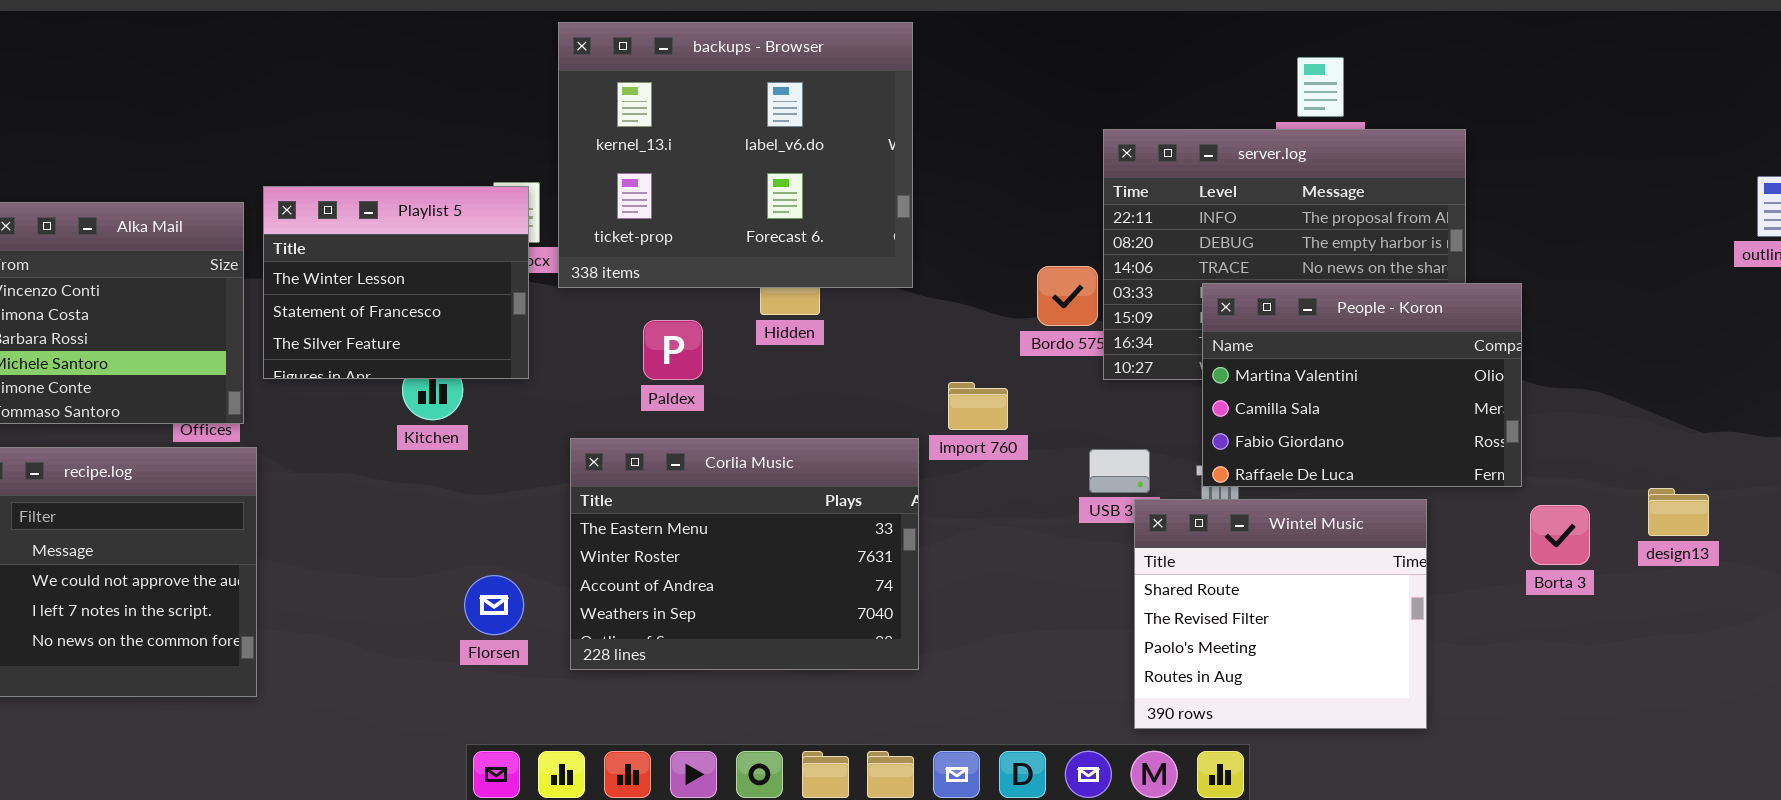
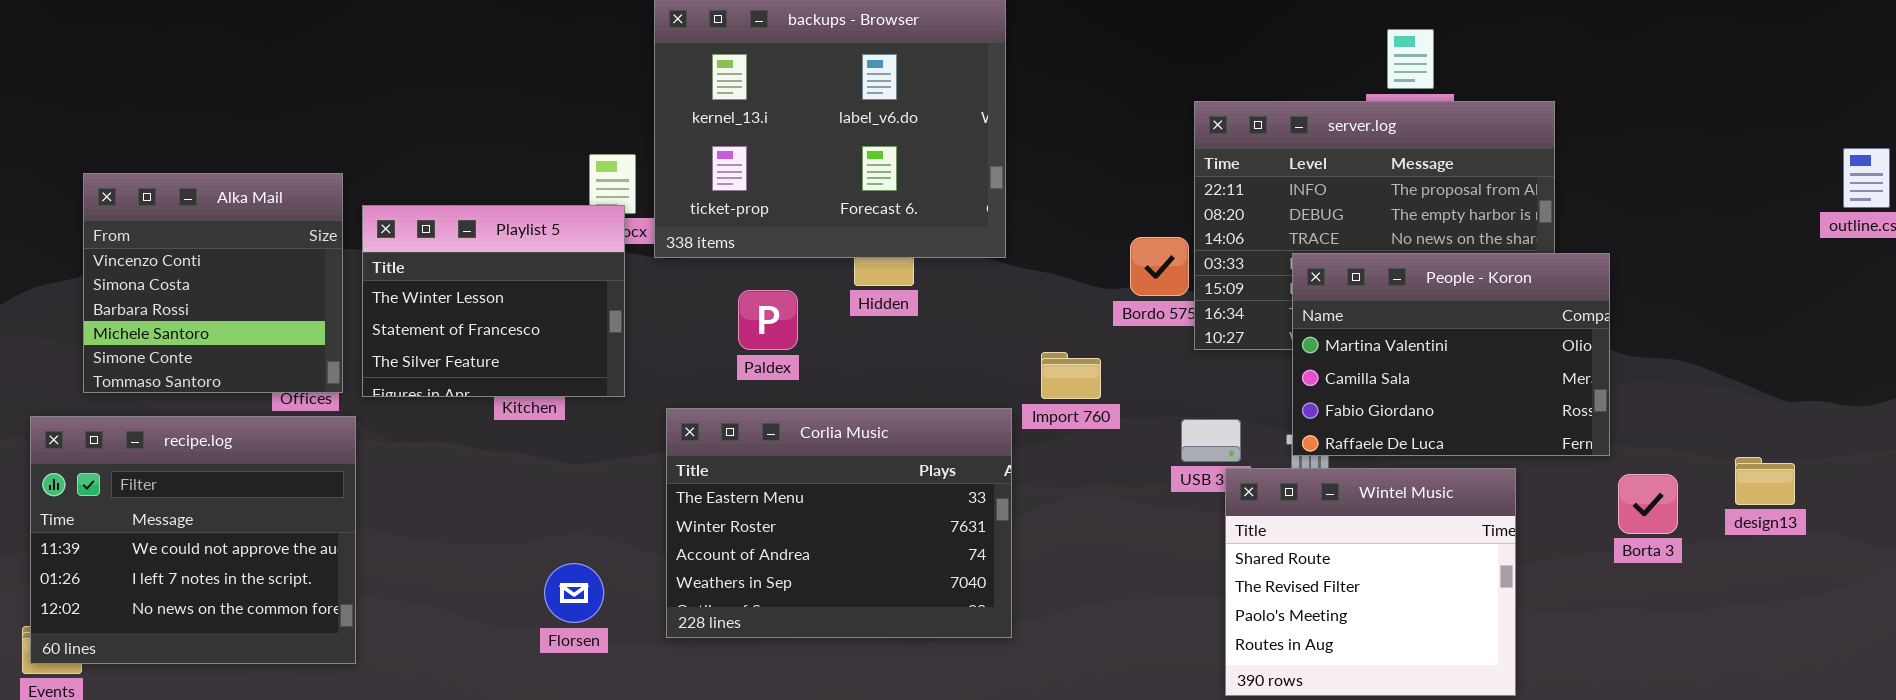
Playlist 5: [263,186,529,379] -> [362,205,625,397], moved
Florsen: [464,575,524,635] -> [544,563,604,623], moved

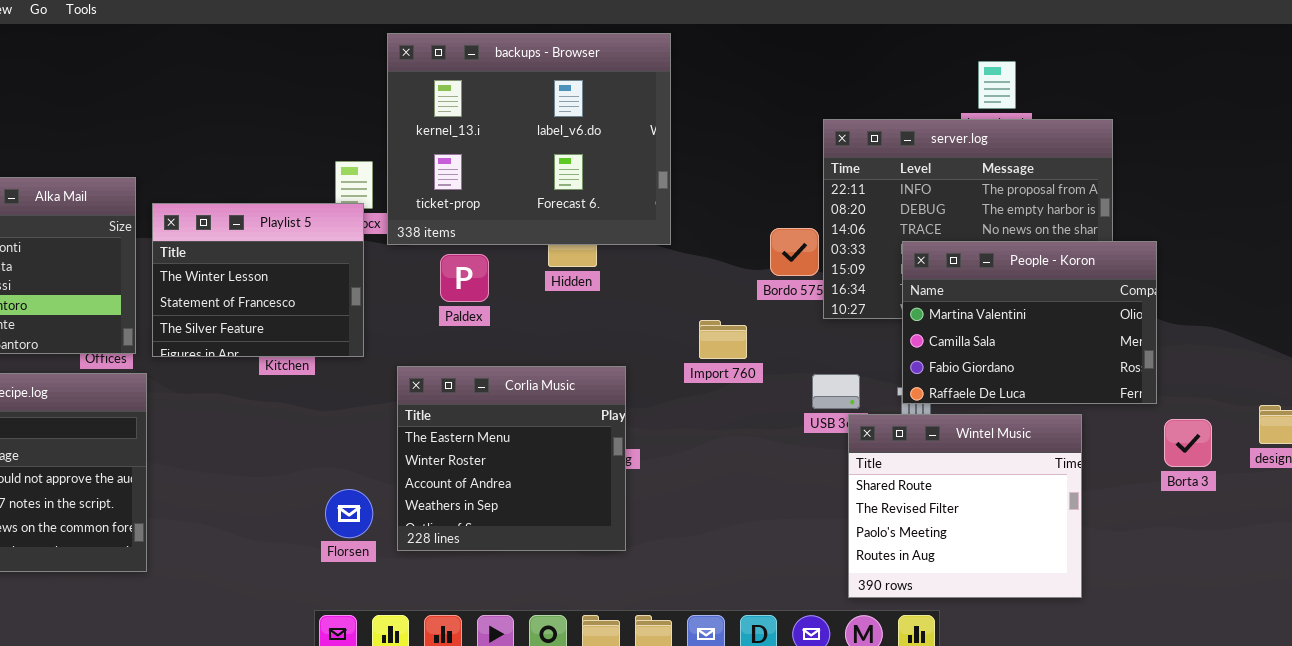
Paldex: [738,290,798,350] -> [440,254,489,302], moved
Corlia Music: [666,408,1012,638] -> [397,366,626,551], resized
Florsen: [544,563,604,623] -> [325,489,373,538], moved

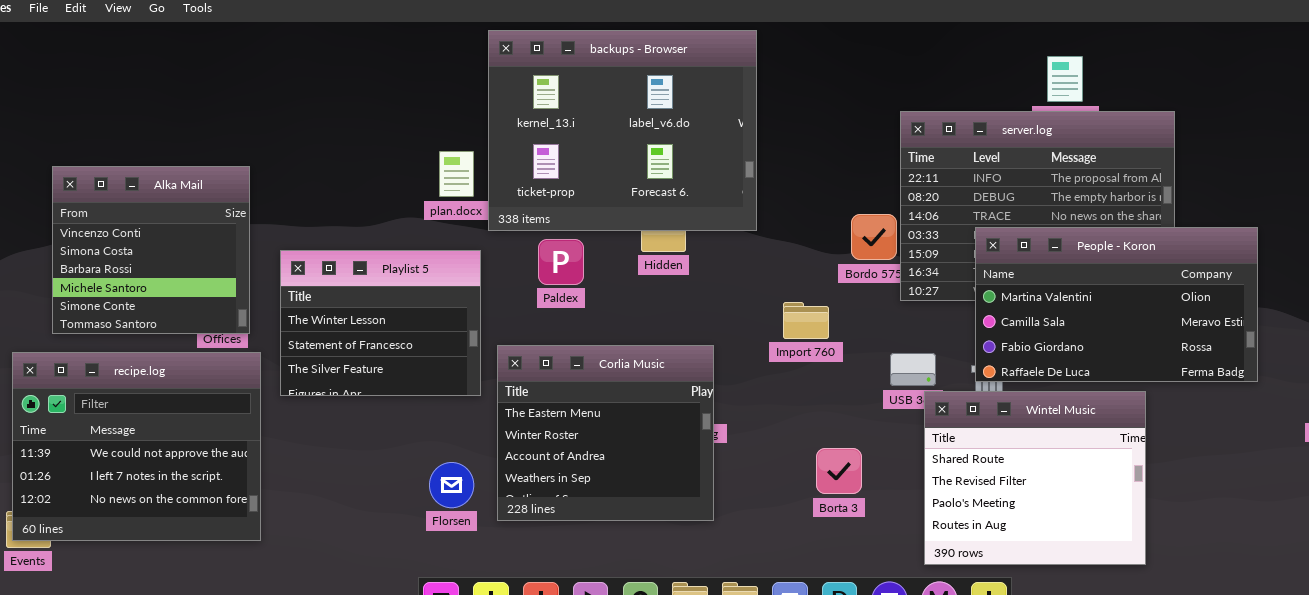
Playlist 5: [152,203,364,357] -> [280,250,481,396], moved
People - Koron: [902,241,1157,404] -> [975,227,1258,382], resized
Borta 3: [1164,419,1212,467] -> [816,448,862,494], moved

